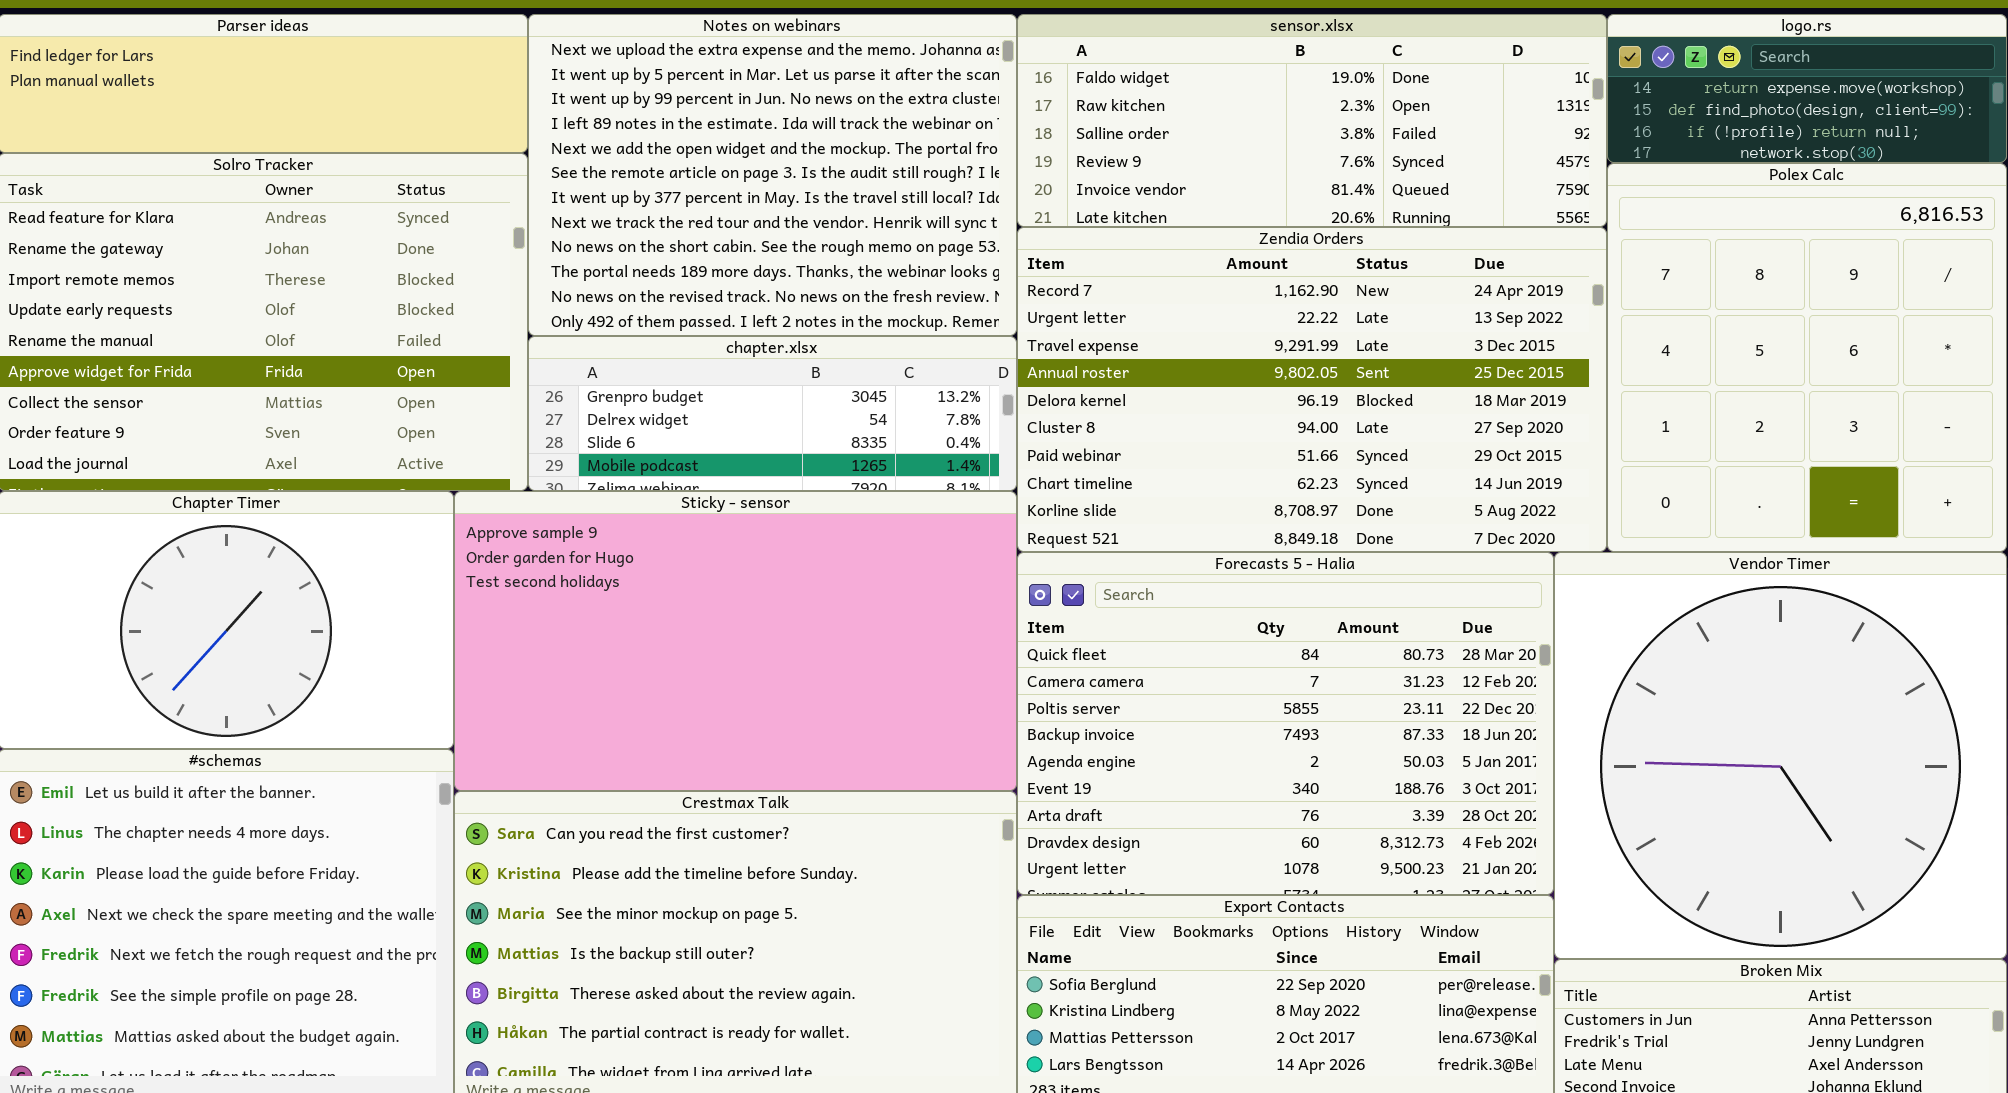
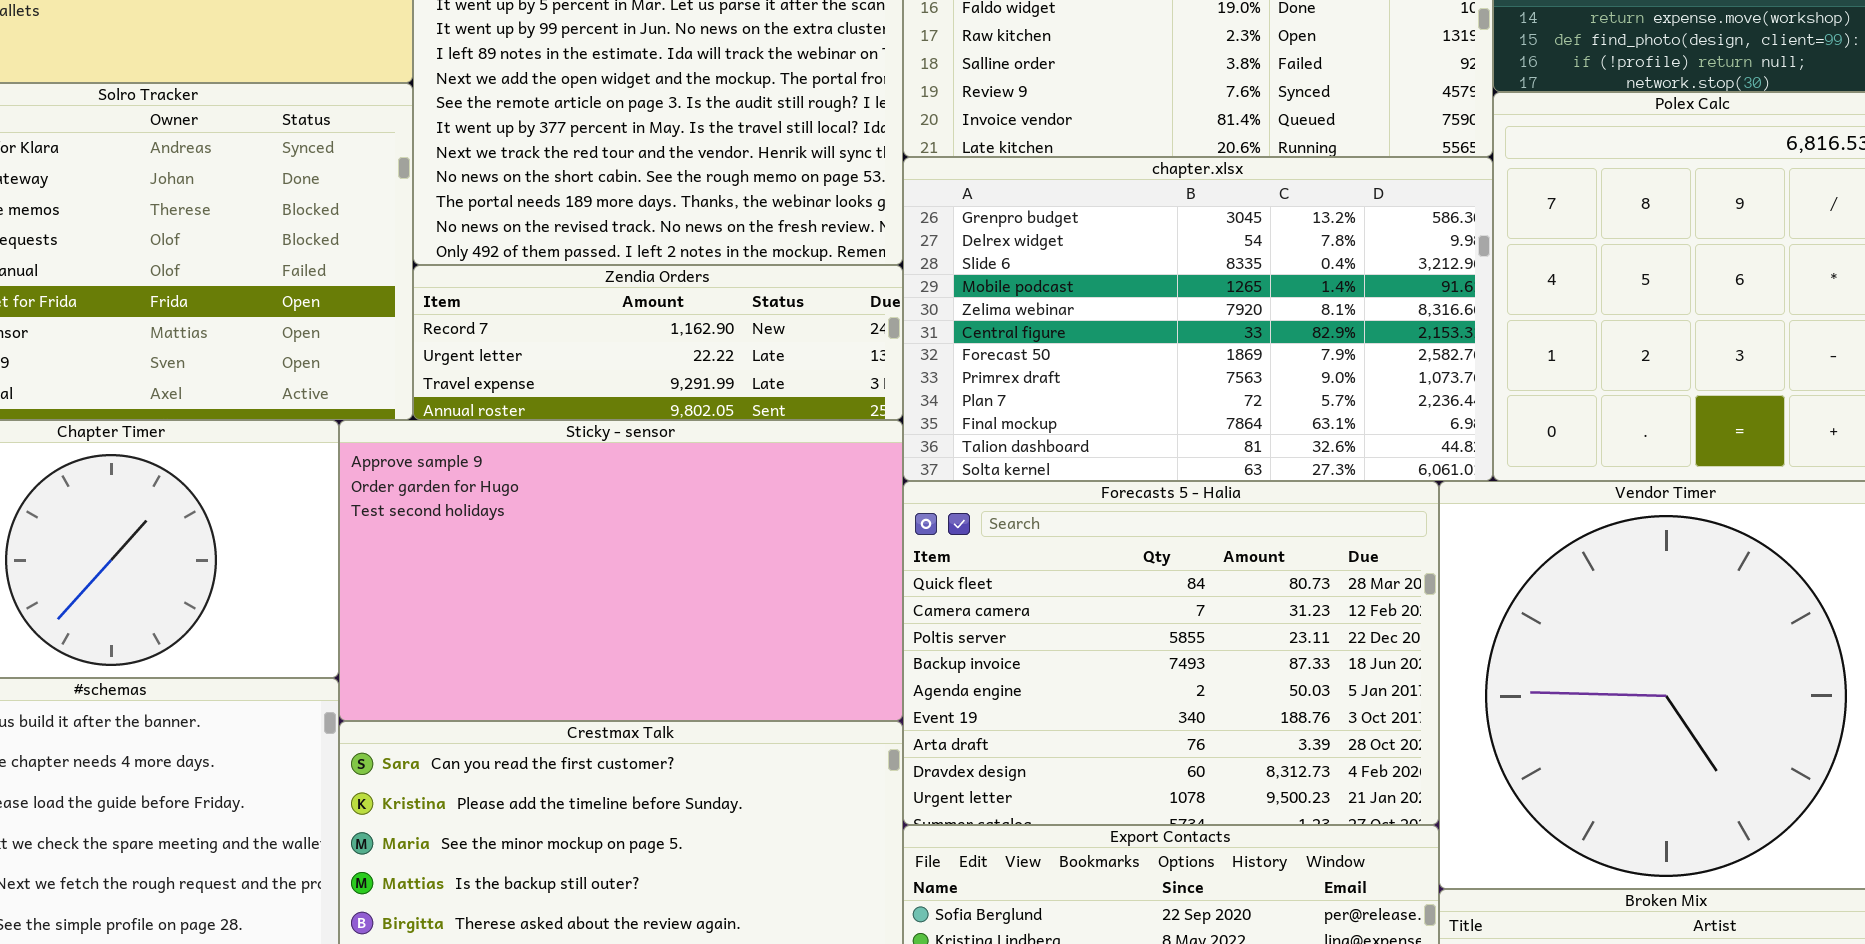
Zendia Orders: [1017,227,1607,552] -> [413,265,903,420], moved, resized
chapter.xlsx: [528,336,1017,491] -> [903,157,1493,481], moved, resized

